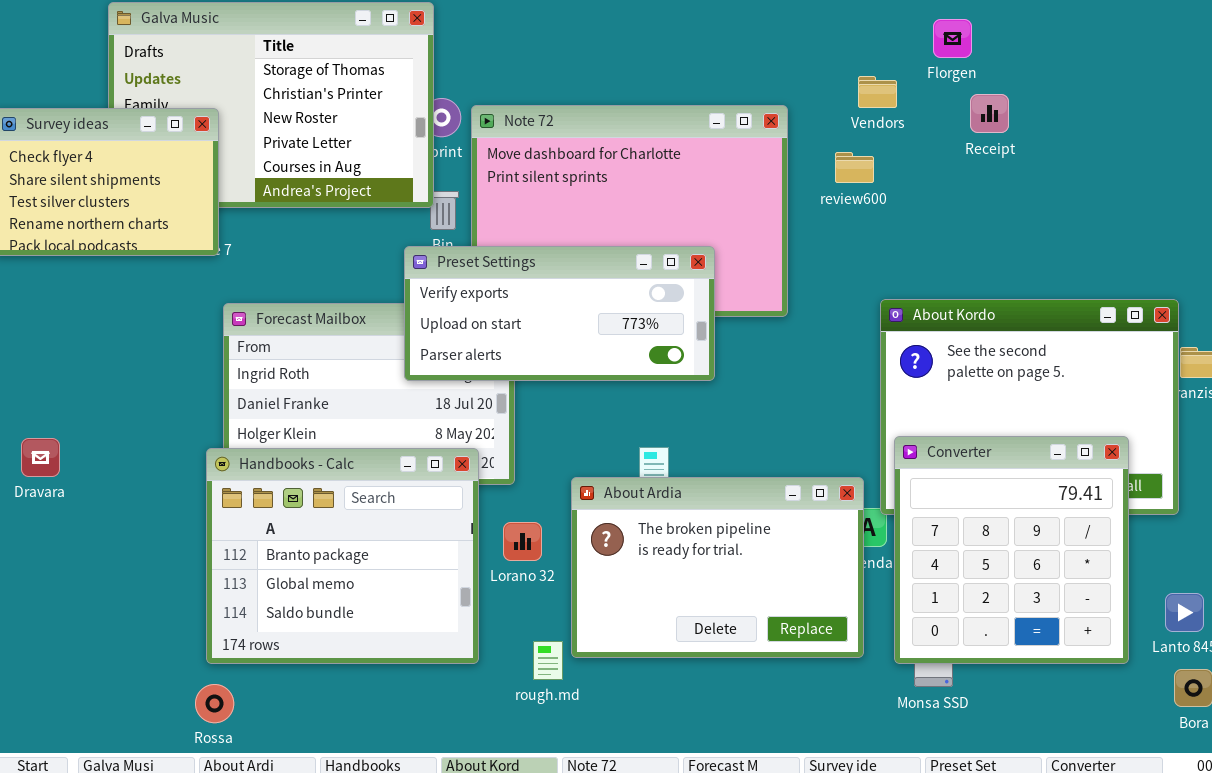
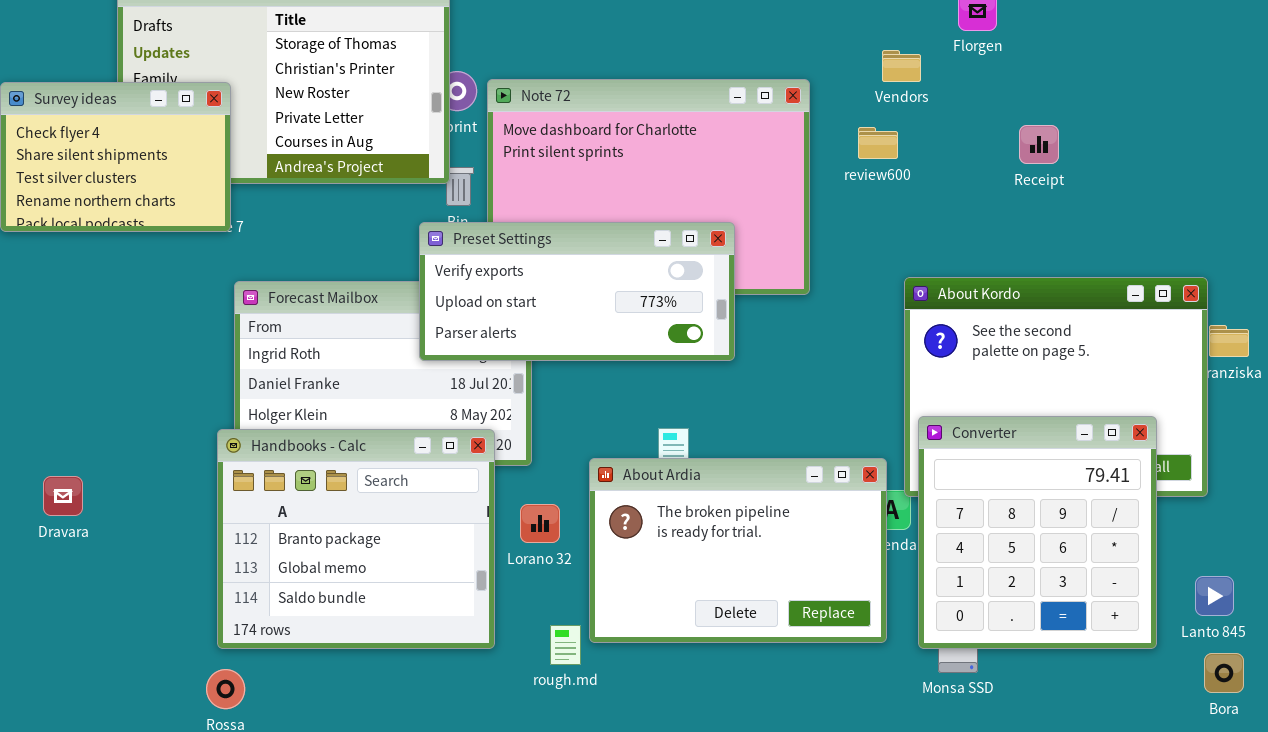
Receipt: [970,94,1009,133] -> [1019,125,1059,164], moved
Dravara: [21,438,60,477] -> [43,476,83,516], moved

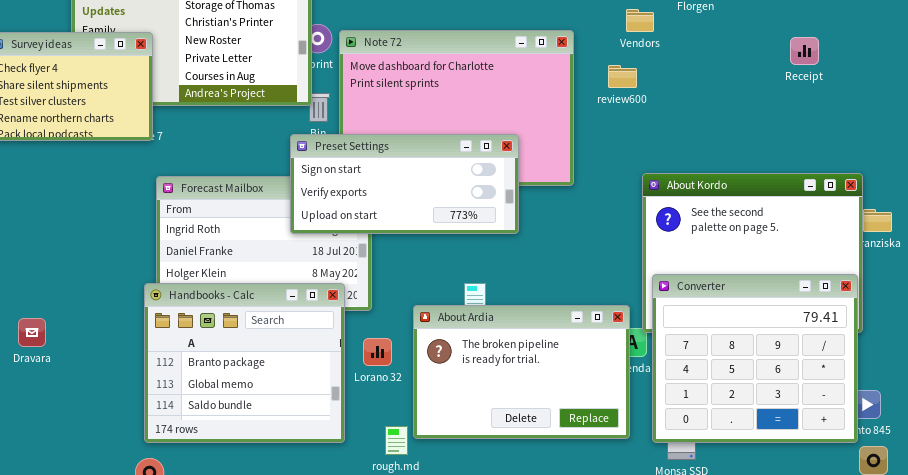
Receipt: [1019,125,1059,164] -> [790,37,819,65], moved
Preset Settings: [419,222,735,361] -> [290,134,519,234], scrolled up 1 row
Converter: [918,416,1157,649] -> [652,274,858,443], resized

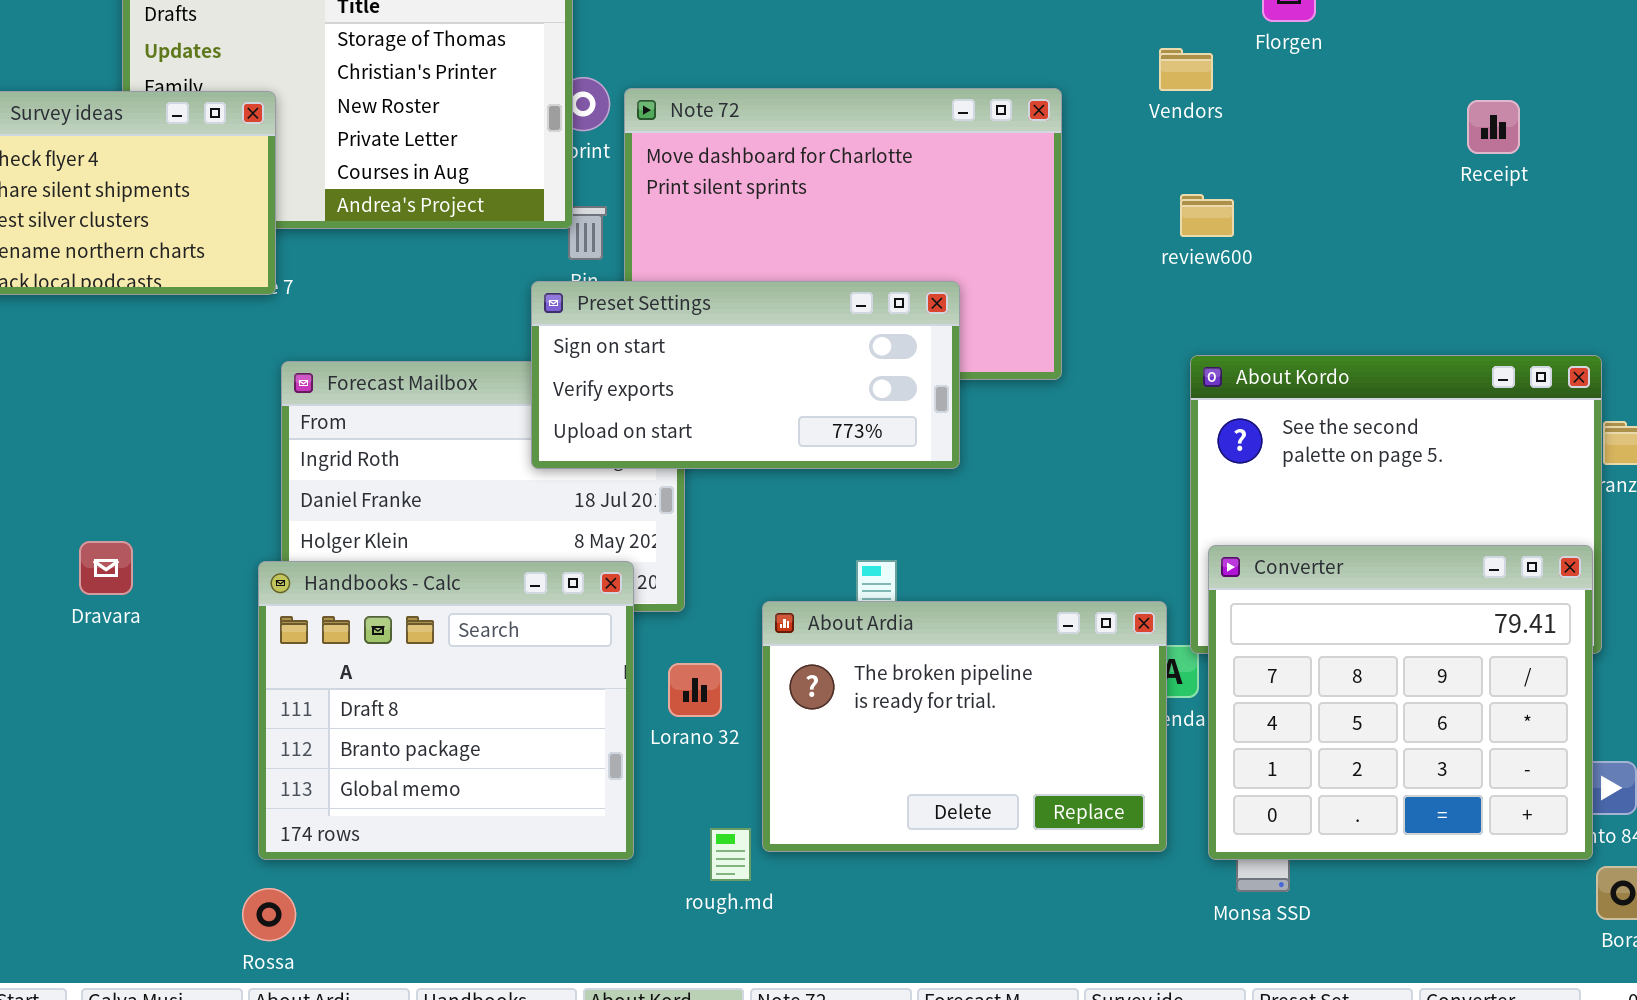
review600: [608,65,637,88] -> [1180,194,1234,237], moved
Handbooks - Calc: [144,283,345,443] -> [258,561,634,860], scrolled up 1 row
Dravara: [18,318,46,347] -> [79,541,133,595], moved

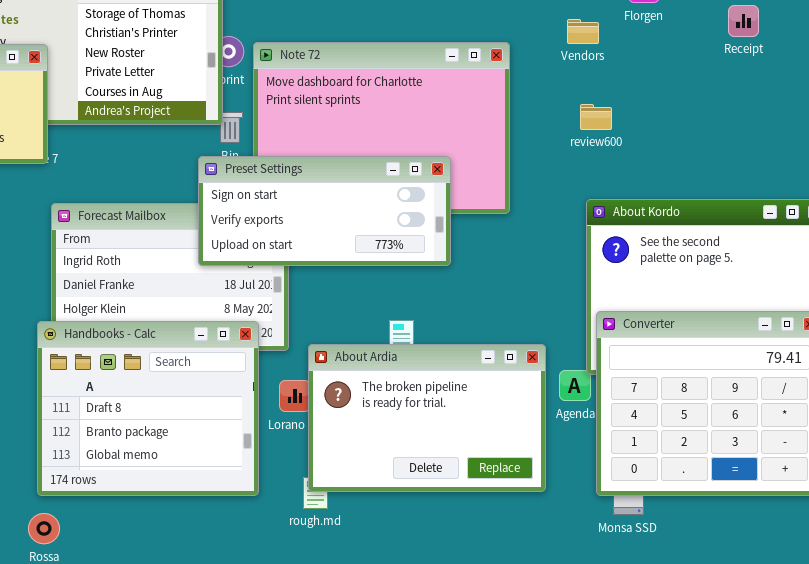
Receipt: [1467,100,1520,154] -> [728,5,759,37], moved
About Ardia: [762,601,1167,852] -> [308,344,546,492], moved

